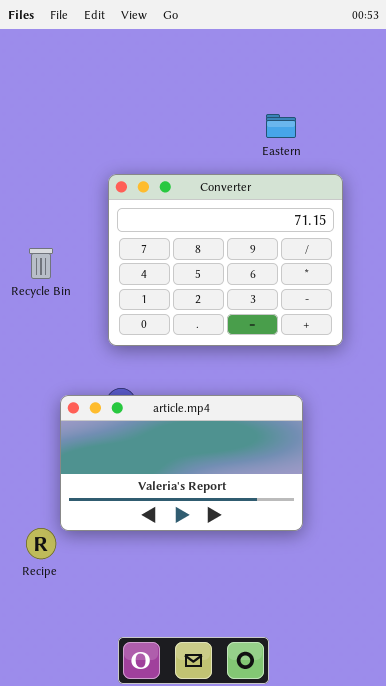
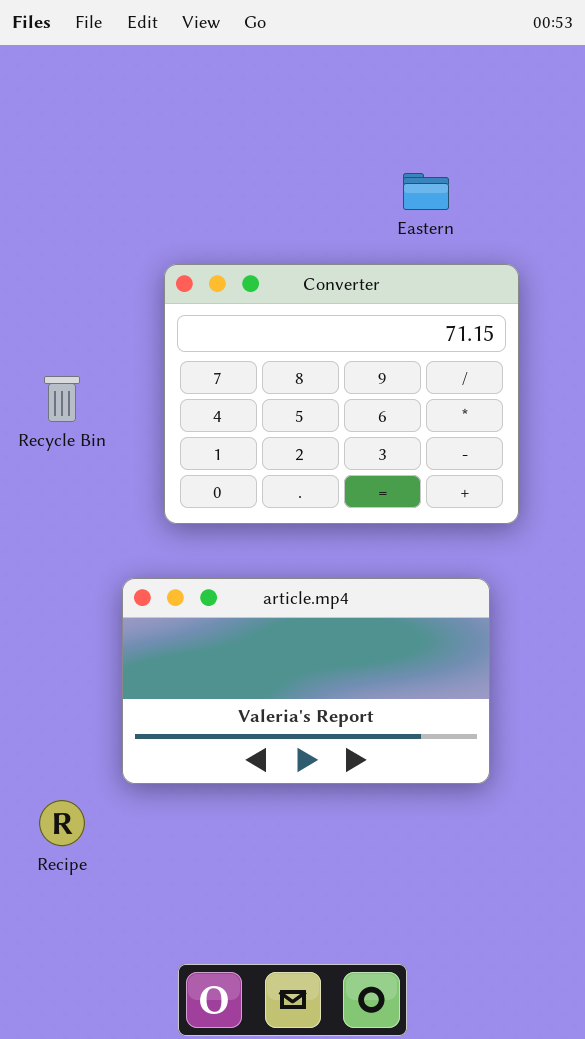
article.mp4: [60,395,303,531] -> [122,578,490,784], moved

